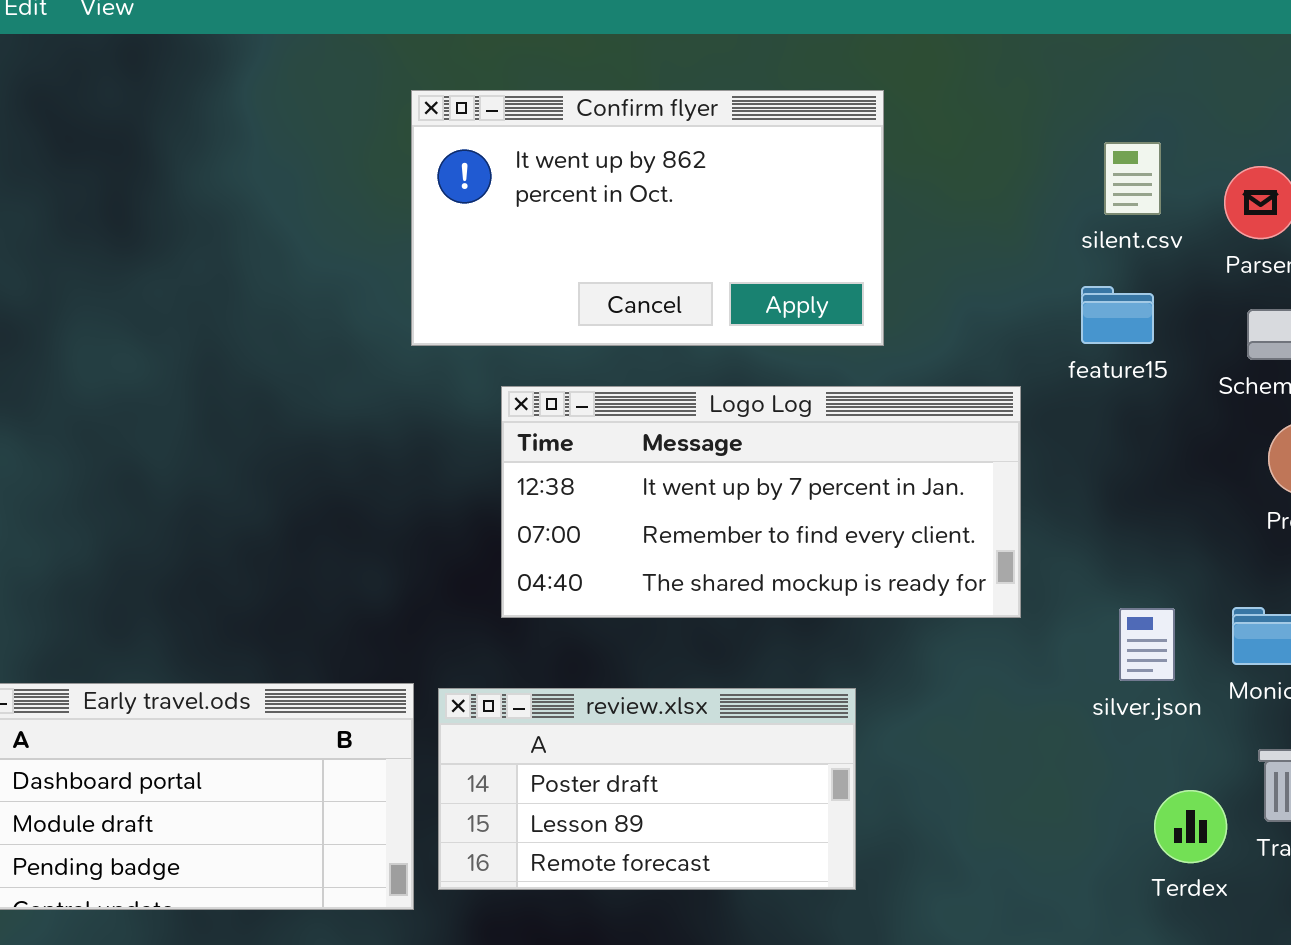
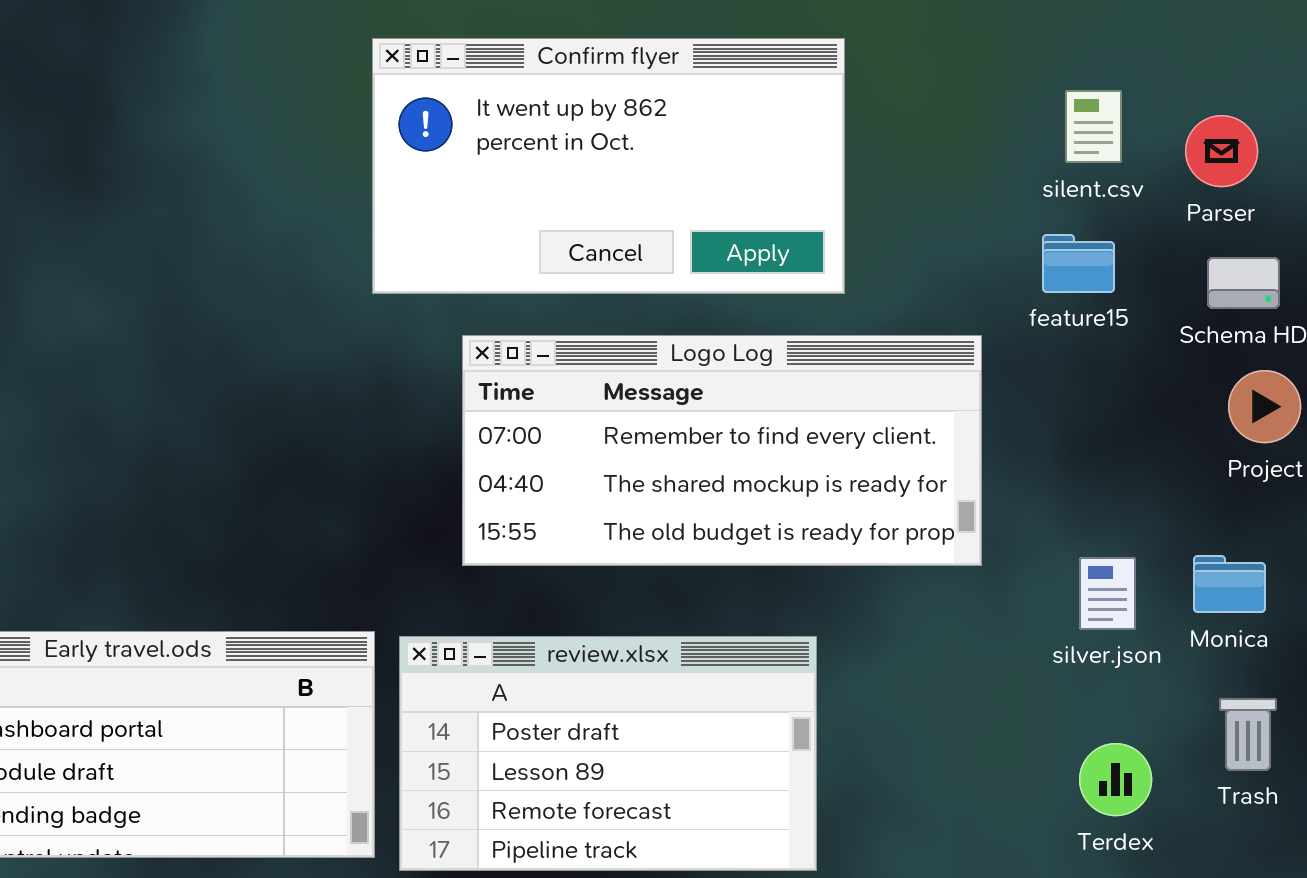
Logo Log: [501,386,1021,618] -> [462,335,982,566], scrolled down 1 row
review.xlsx: [438,688,856,890] -> [399,636,817,871], resized
Terdex: [1154,790,1227,863] -> [1079,743,1152,816], moved

